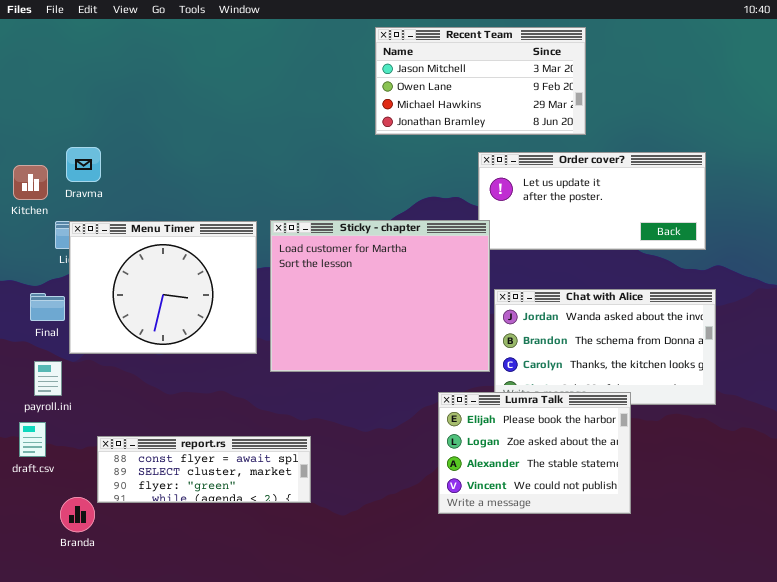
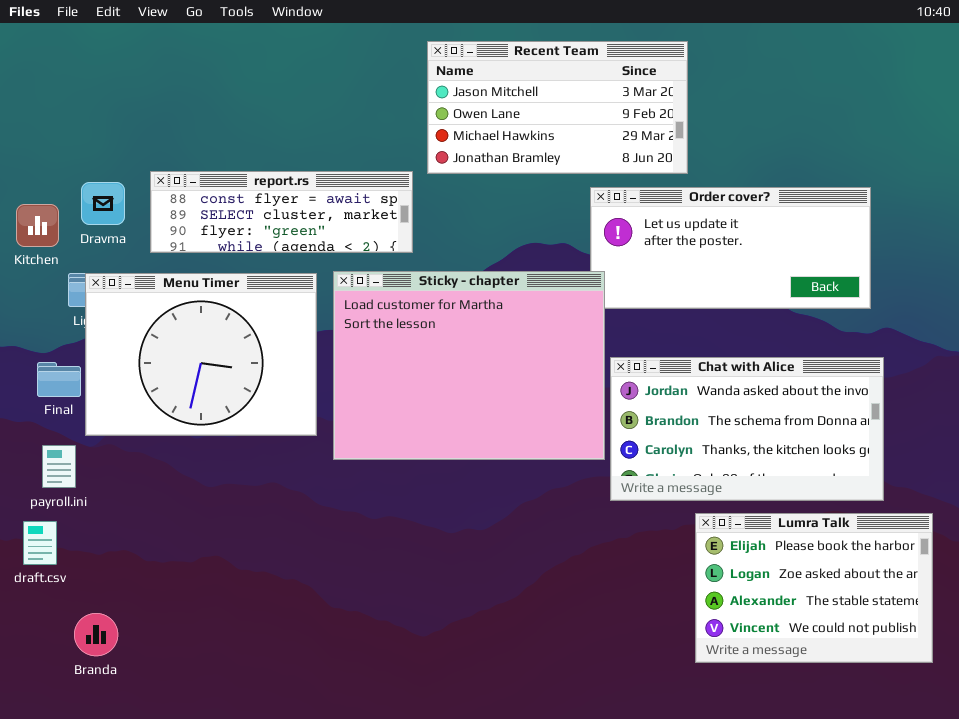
Recent Team: [375,27,586,135] -> [427,41,688,174], moved
Lumra Talk: [438,392,631,514] -> [695,513,933,663], moved
report.rs: [97,436,311,503] -> [150,171,413,253], moved

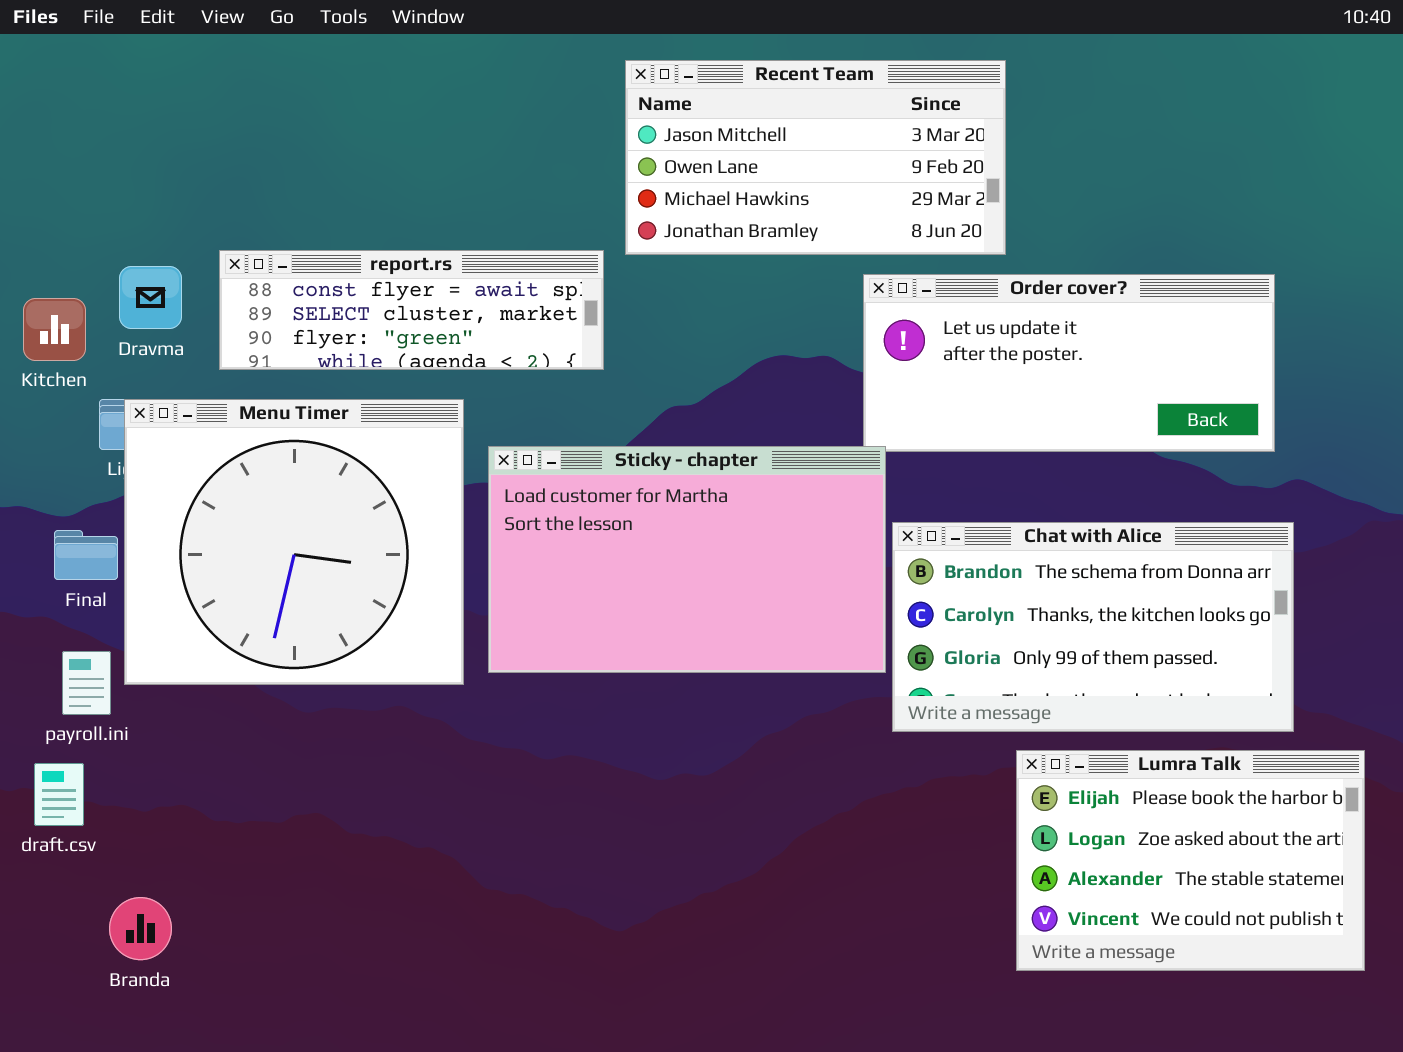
Sticky - chapter: [333,271,605,460] -> [488,446,886,673], resized
Menu Timer: [85,273,317,436] -> [124,399,464,685], resized
Chat with Alice: [610,357,884,501] -> [892,522,1294,732], scrolled down 1 row

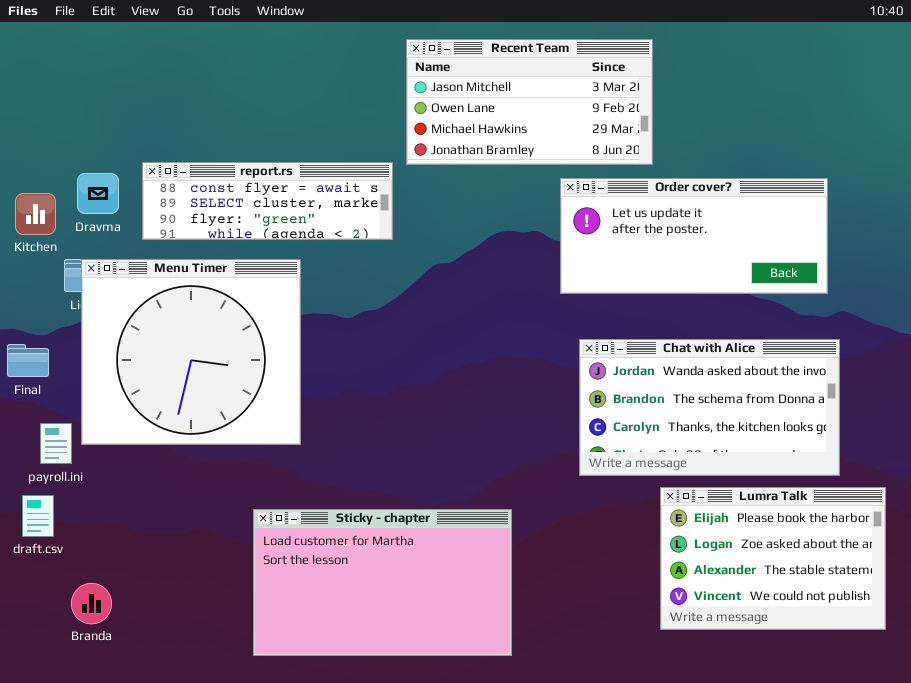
Sticky - chapter: [488,446,886,673] -> [253,509,512,656], moved
Chat with Alice: [892,522,1294,732] -> [579,339,840,476], scrolled up 1 row
Final: [54,530,118,580] -> [7,344,49,377], moved

